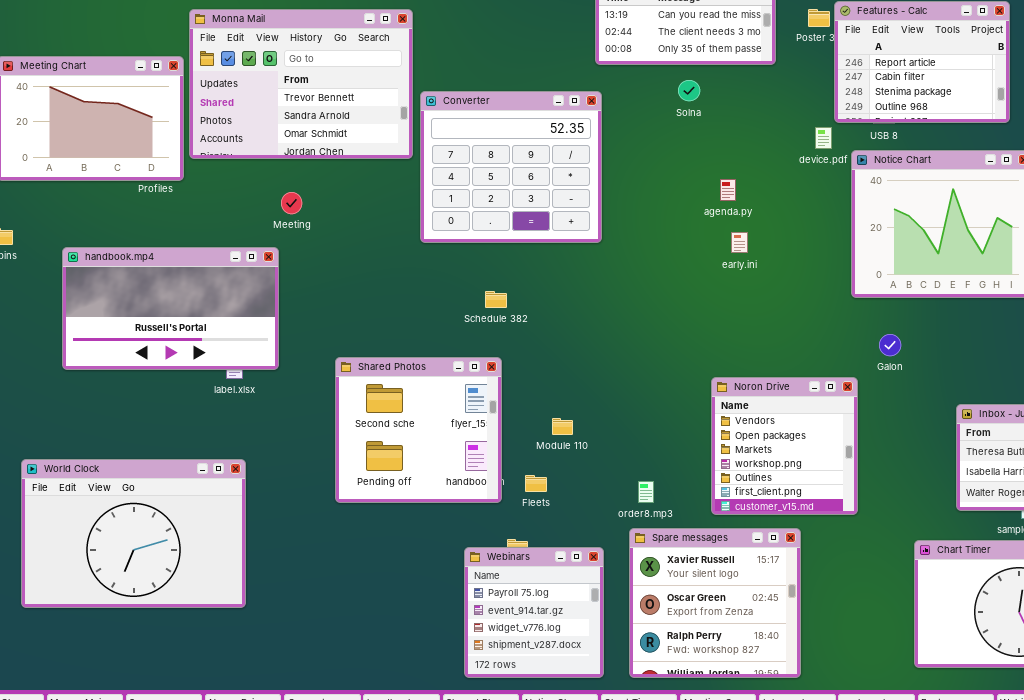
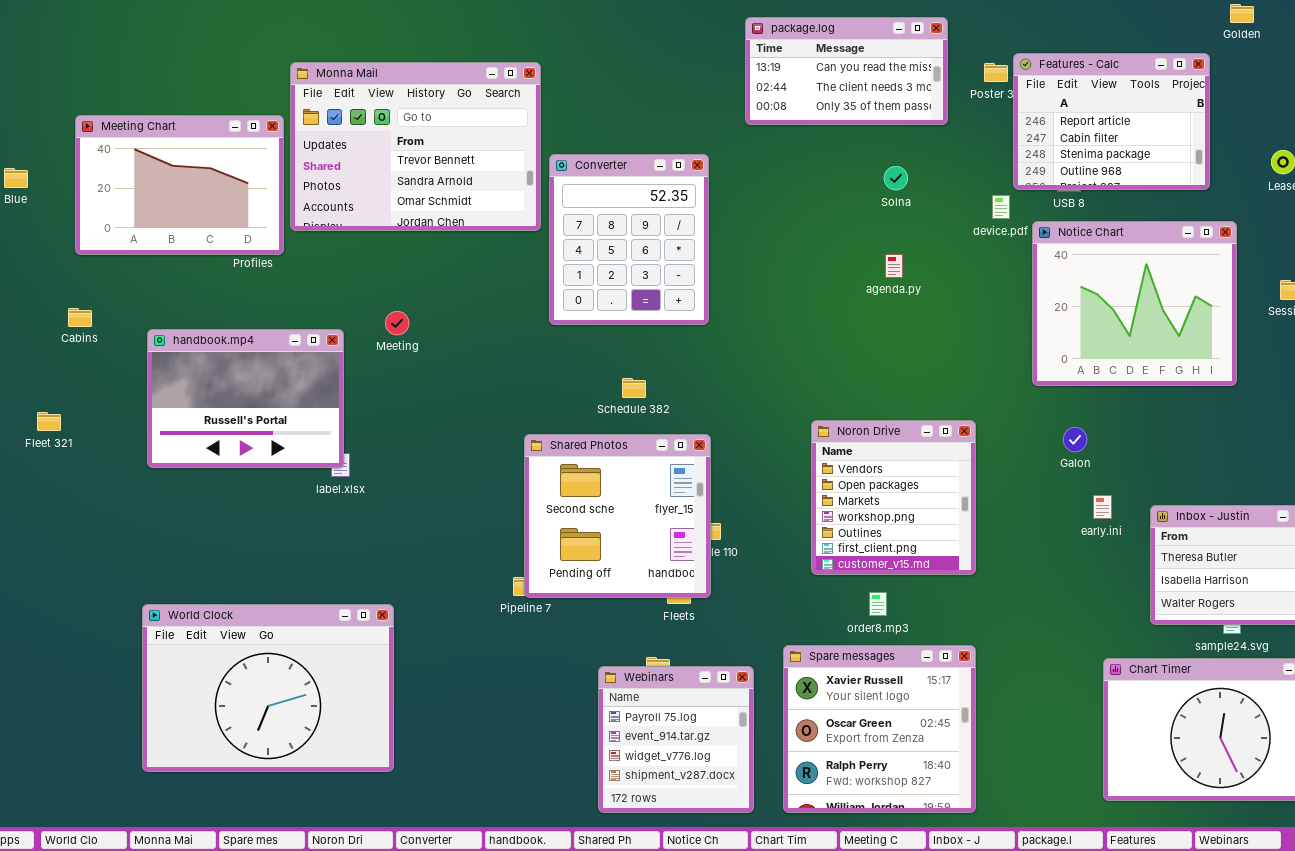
Solna: [678,80,700,101] -> [884,166,908,190], moved
Converter: [420,91,602,243] -> [549,154,709,325], resized
Meeting: [281,192,302,214] -> [385,311,409,335], moved
early.ini: [731,232,748,253] -> [1093,495,1112,519], moved
handbook.mp4: [62,247,279,370] -> [147,329,344,468], resized
Shared Photos: [335,357,502,503] -> [524,434,711,598], moved
Noron Drive: [711,377,858,515] -> [811,420,976,575], moved
World Clock: [21,459,246,608] -> [142,604,394,772], moved
order8.mp3: [638,481,654,503] -> [869,592,887,616], moved

